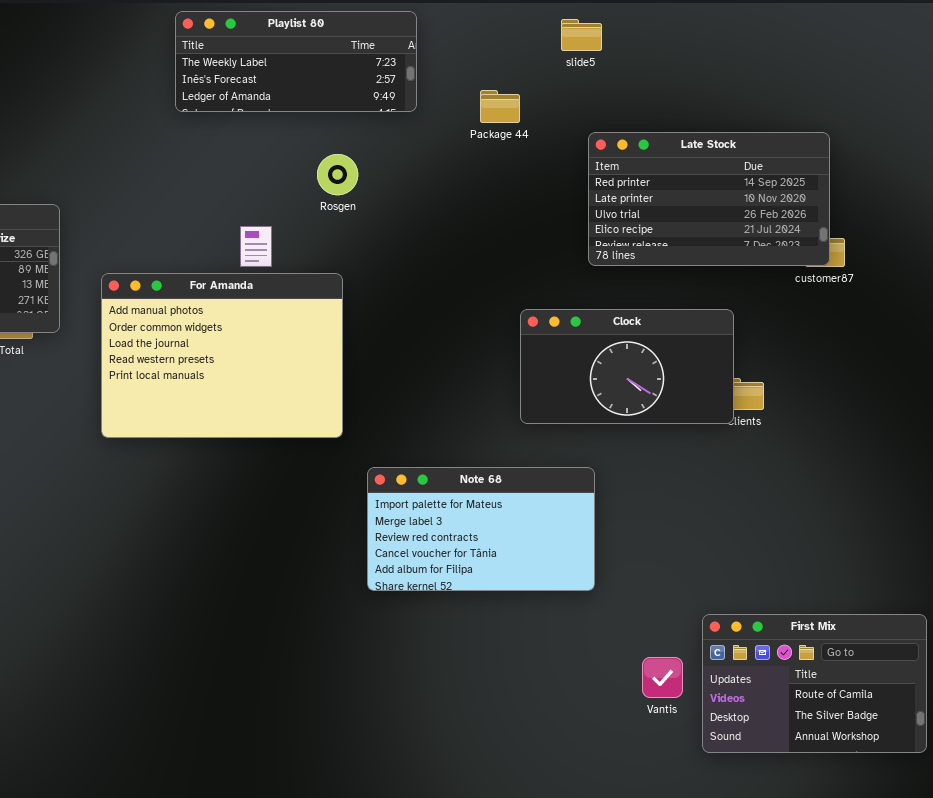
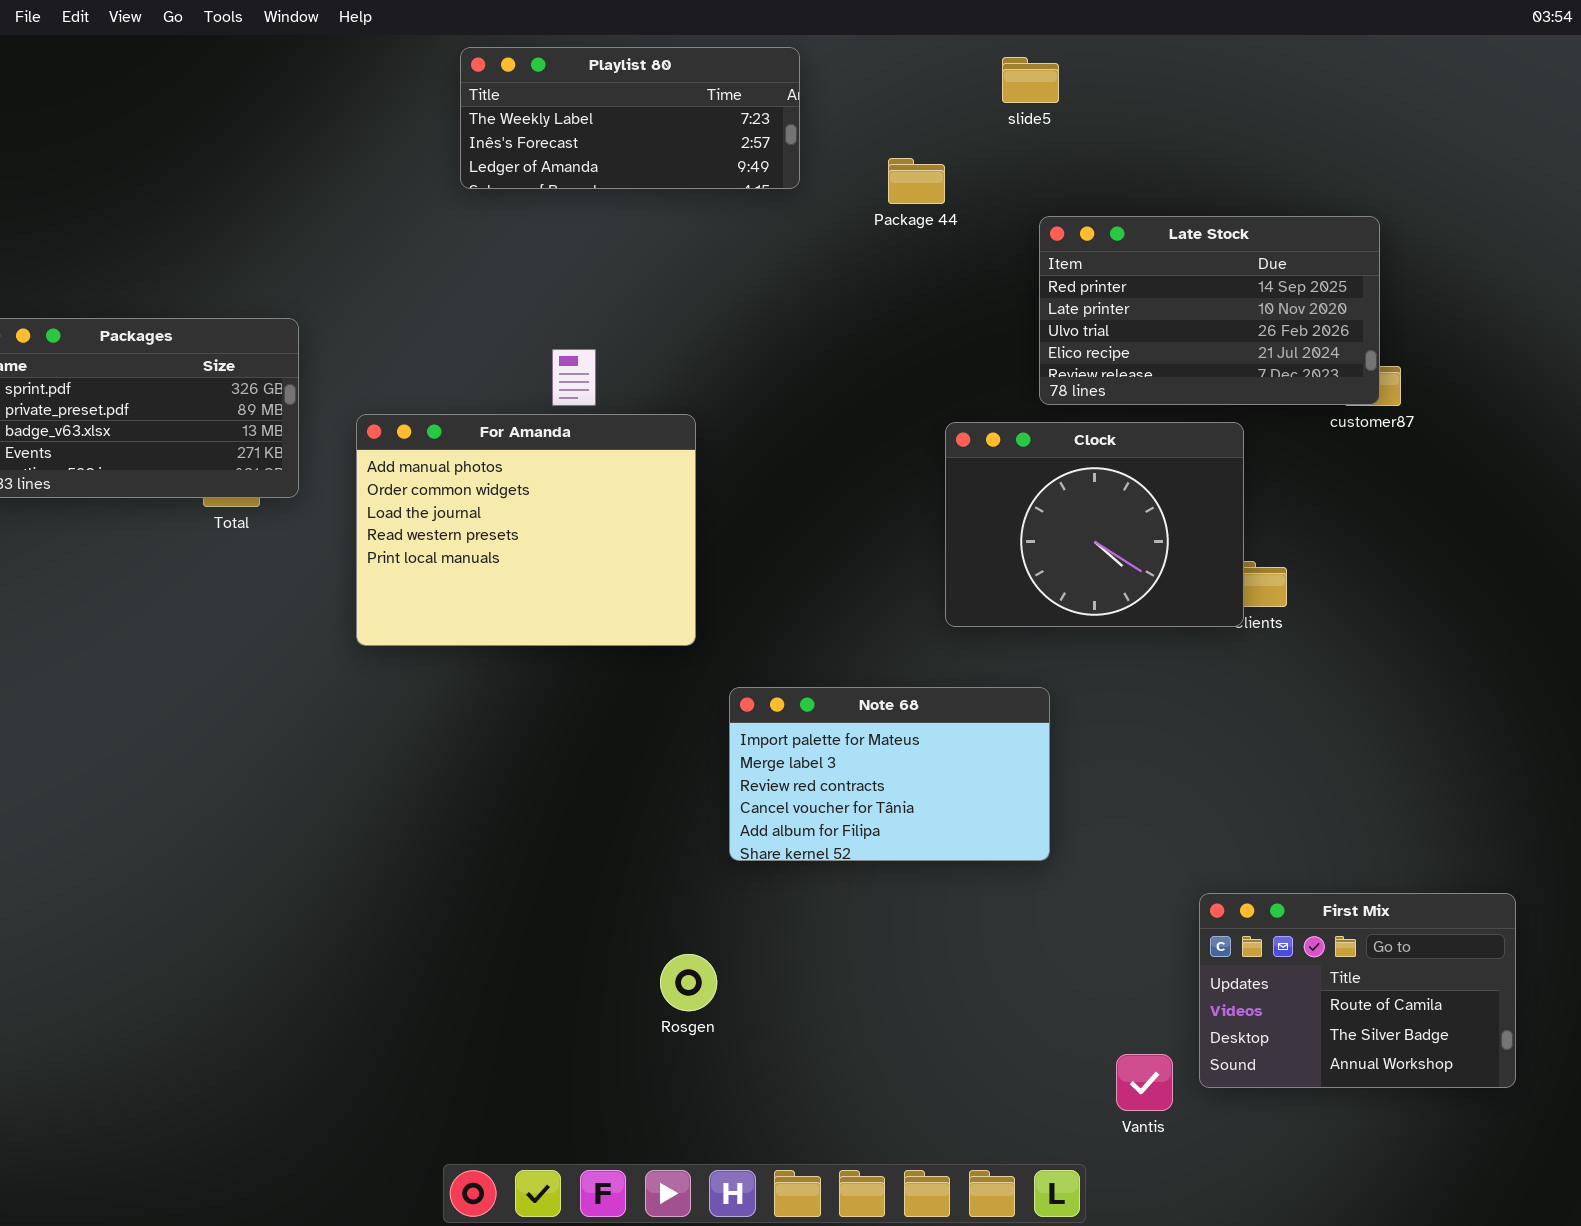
Rosgen: [317,154,358,195] -> [660,954,717,1011], moved
Clock: [520,309,734,424] -> [945,422,1244,627], resized
Vantis: [642,657,683,698] -> [1116,1054,1173,1111], moved

